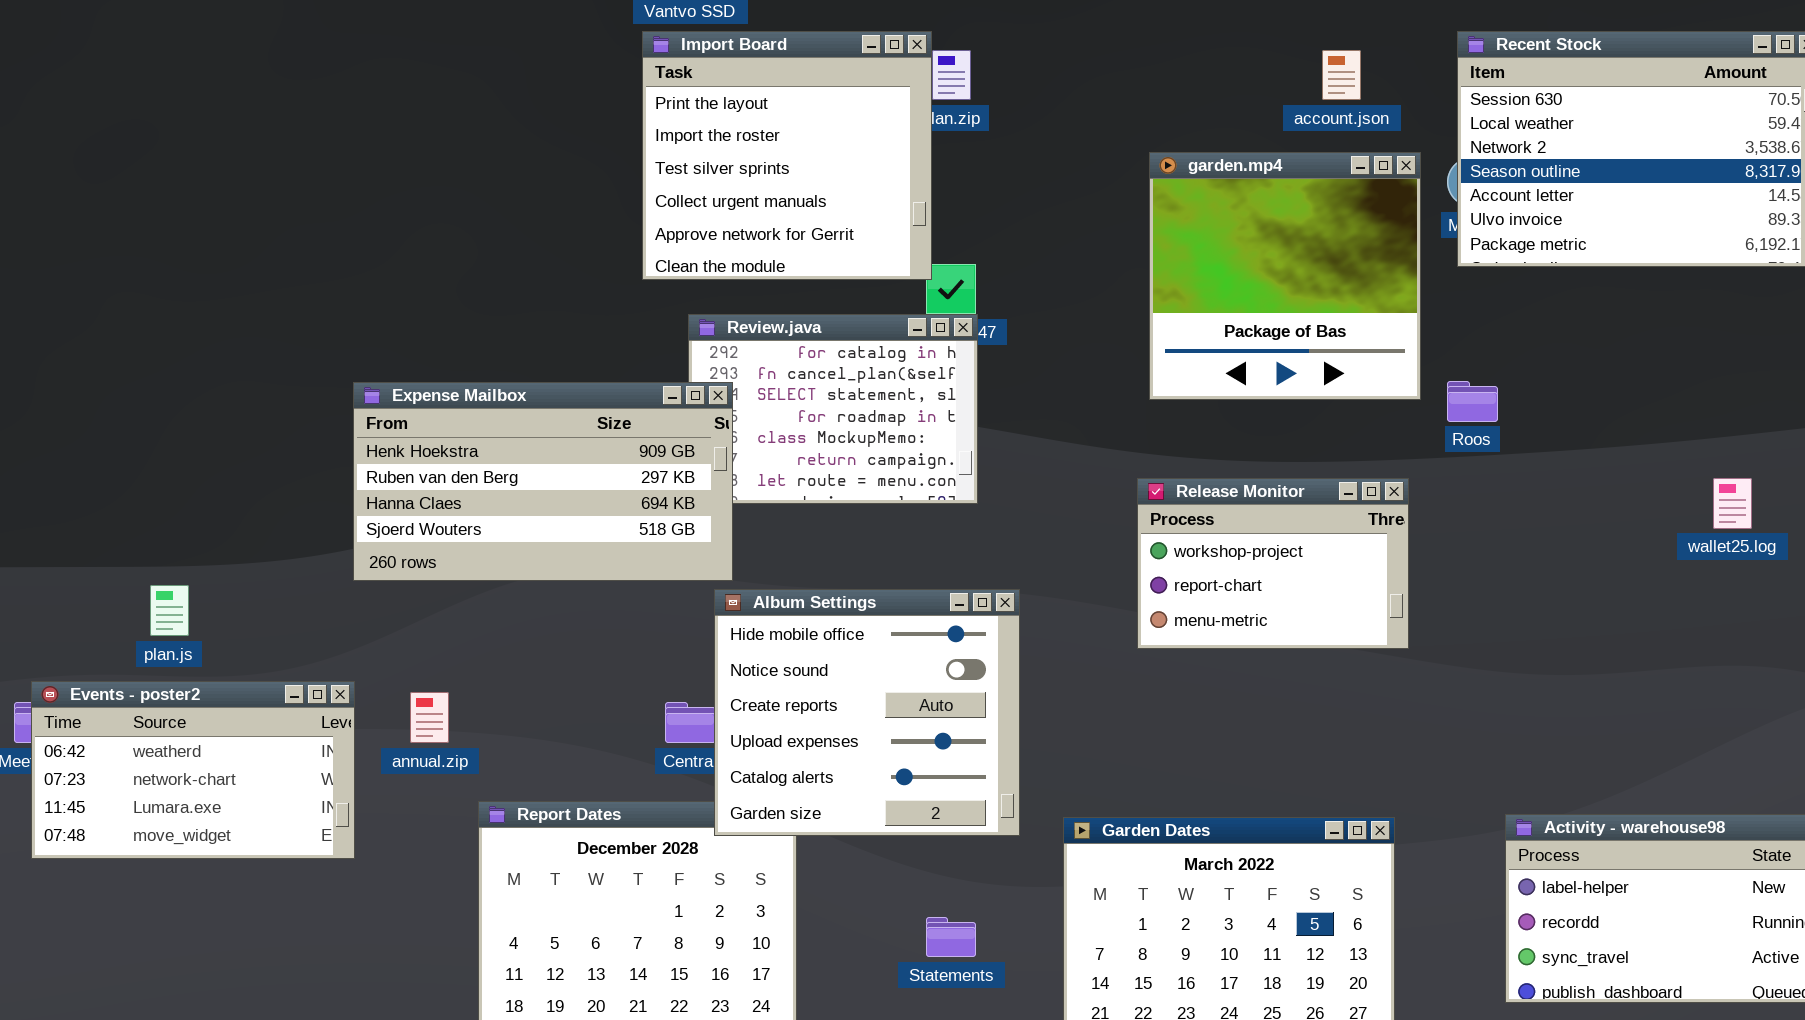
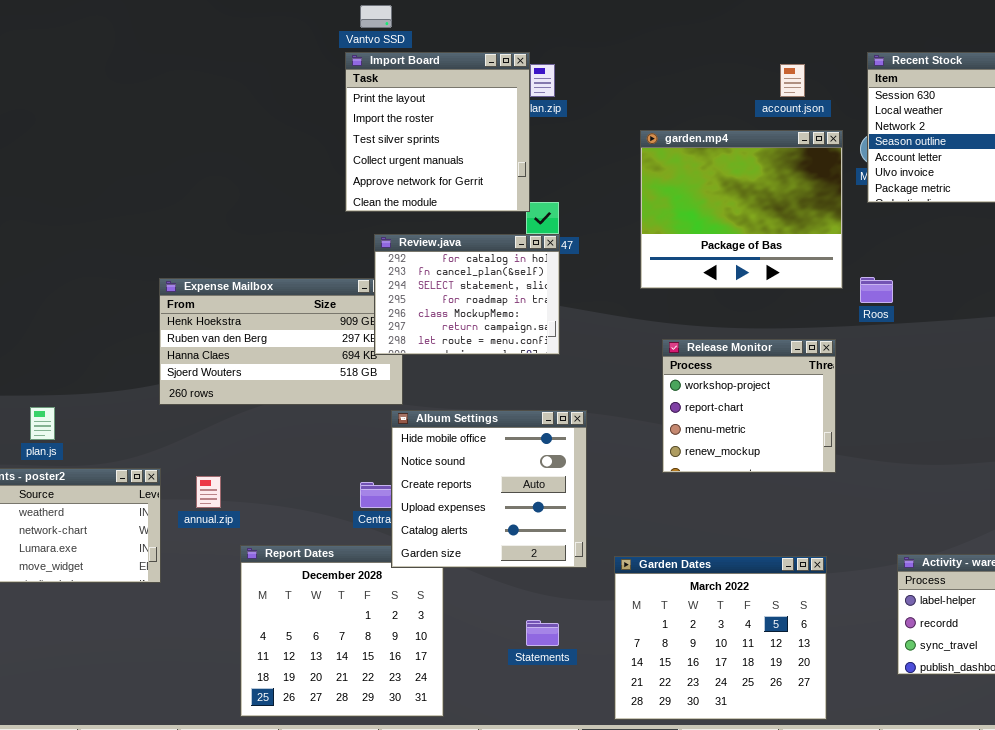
garden.mp4: [1149,152,1421,400] -> [640,130,843,289], resized
Review.java: [688,314,978,504] -> [374,234,560,355], raised
Release Monitor: [1137,478,1409,649] -> [662,339,836,473], resized

